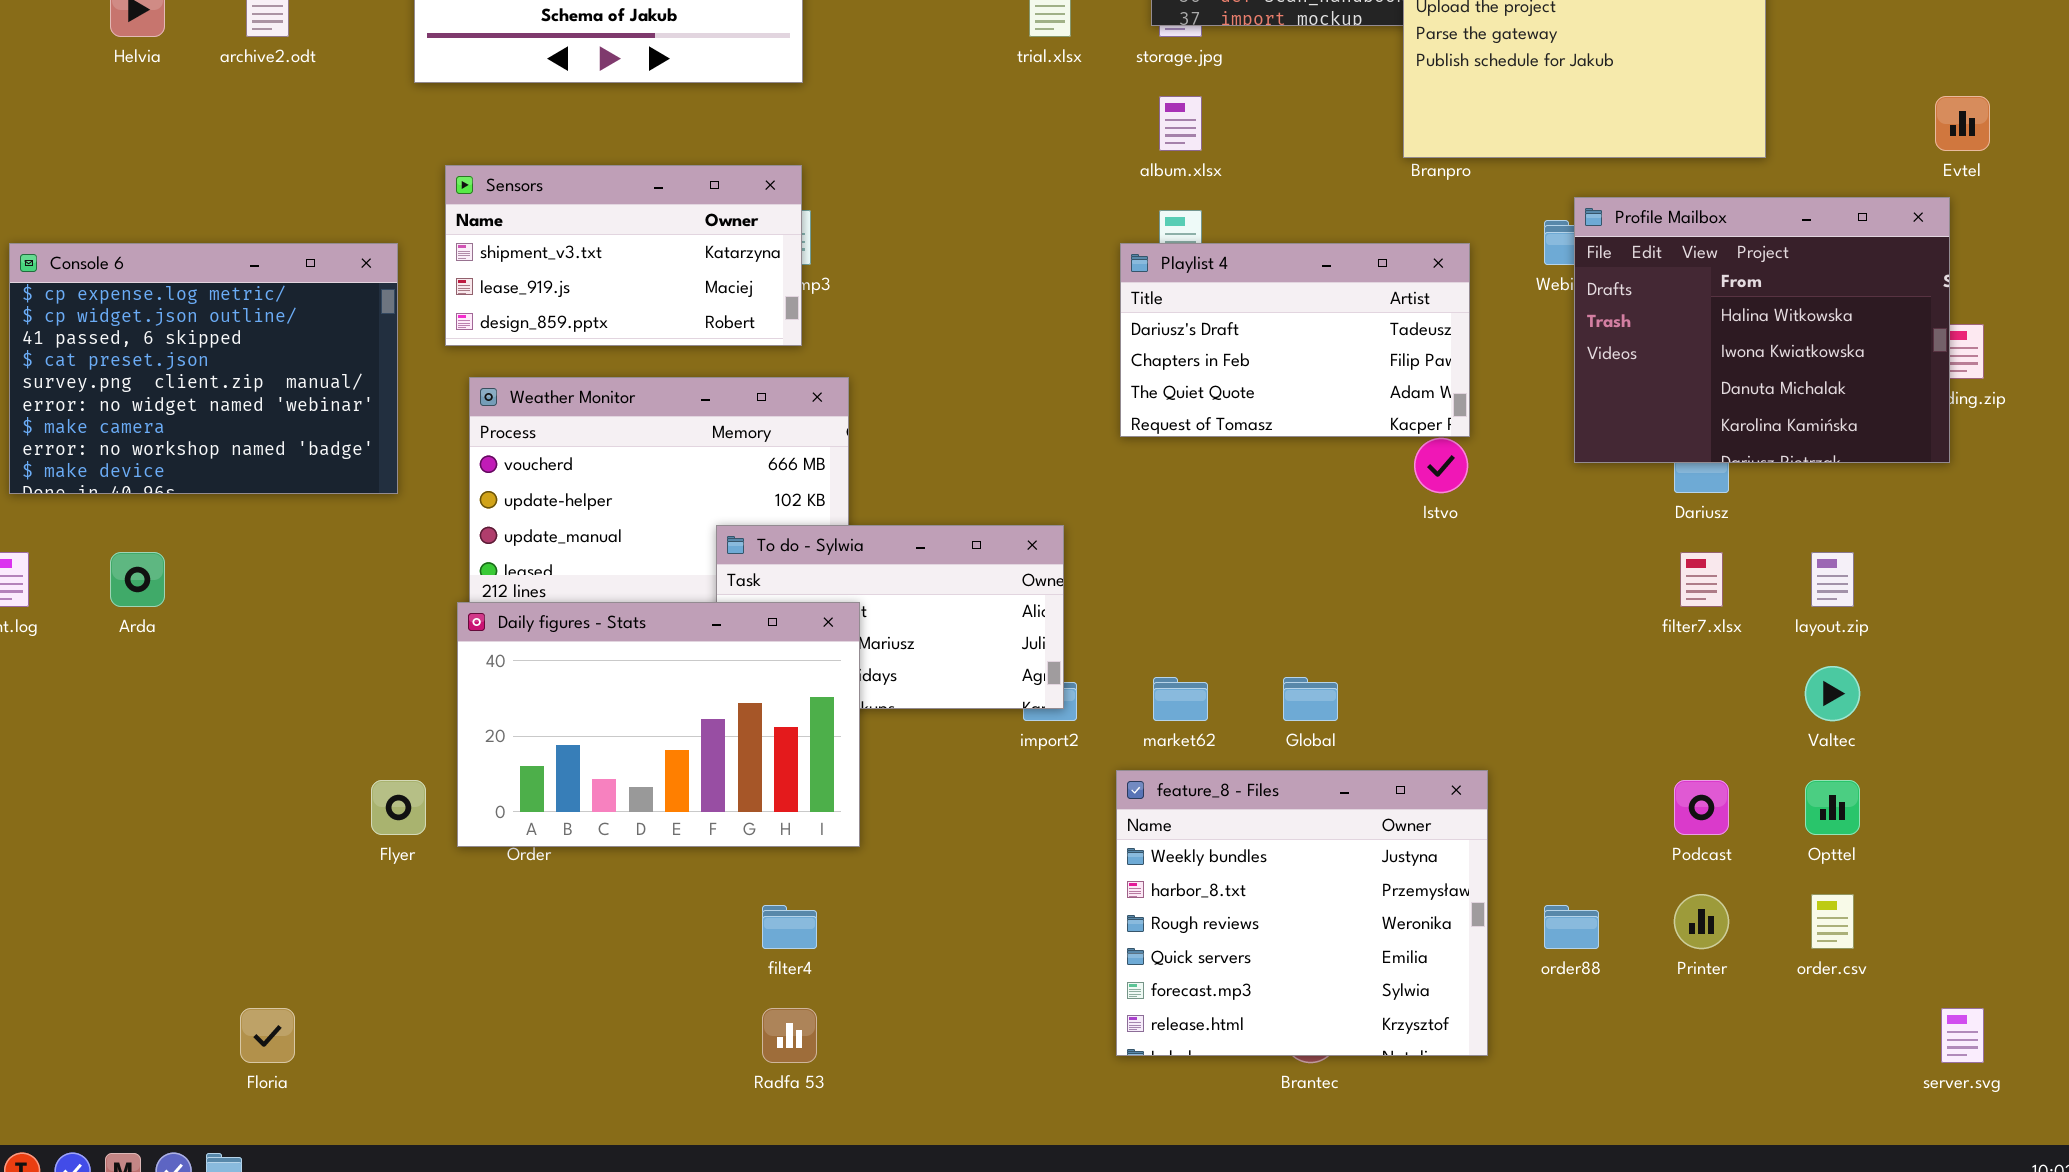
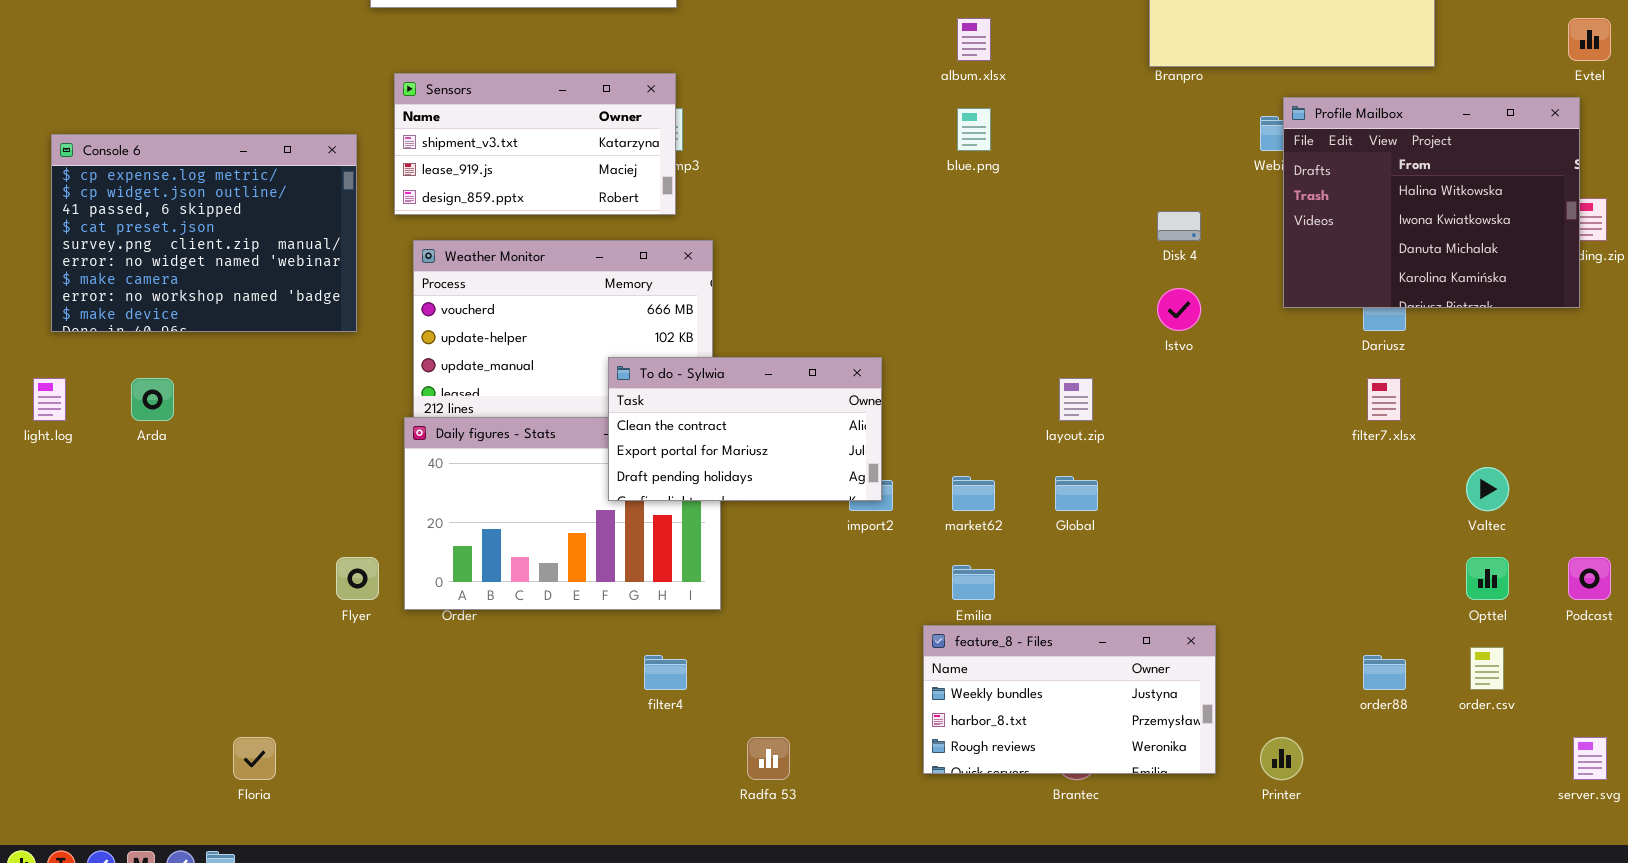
Playlist 4: [1120,243,1470,437] -> none, closed
To do - Sylwia: [716,525,1064,709] -> [608,357,882,501], raised
layout.zip: [1811,552,1854,607] -> [1059,378,1093,421], moved
feature_8 - Files: [1116,770,1488,1056] -> [923,625,1216,774], resized
Podcast: [1674,780,1729,835] -> [1568,557,1611,600], moved
Printer: [1674,894,1729,949] -> [1260,737,1303,780], moved
order88: [1544,905,1599,949] -> [1363,655,1406,690], moved
Radfa 53: [762,1008,817,1063] -> [747,737,790,780], moved

